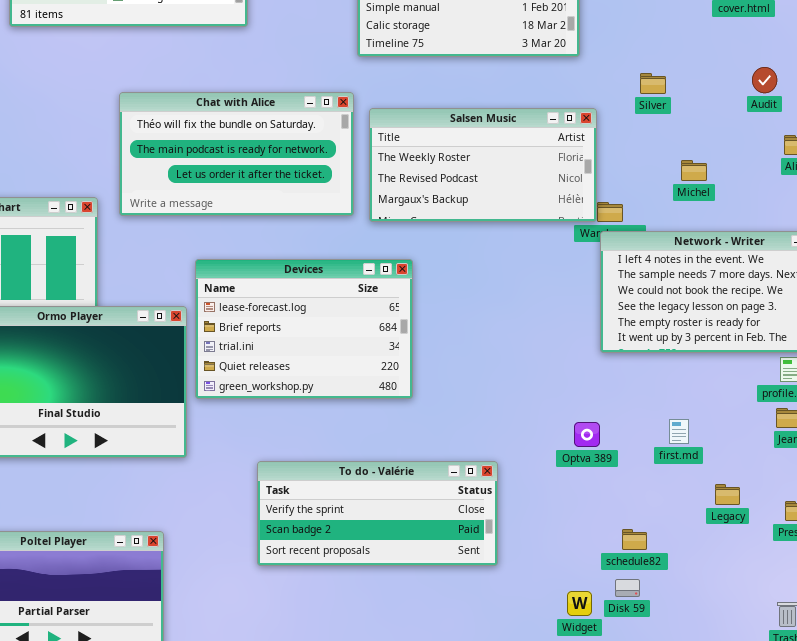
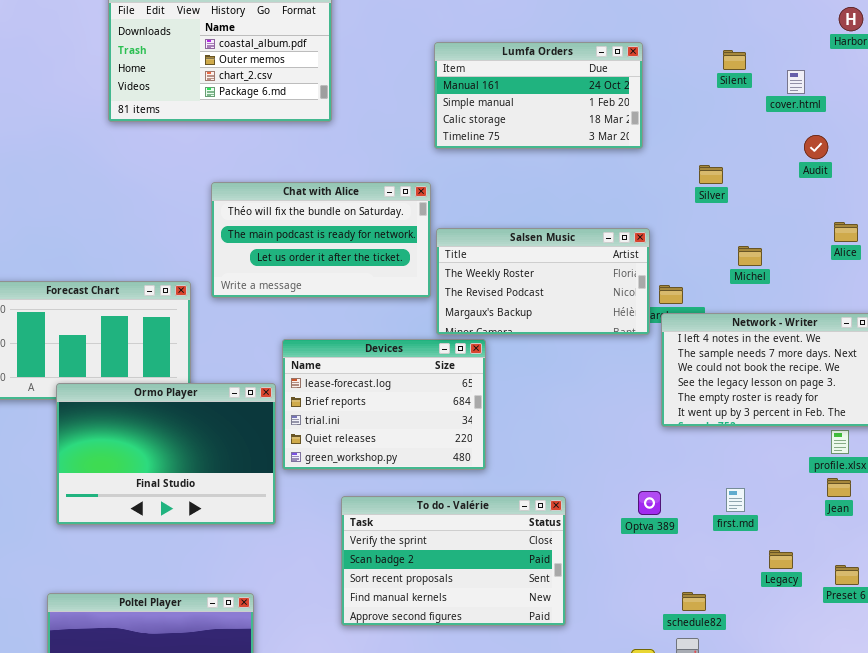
Audit: [752,67,777,93] -> [804,135,828,159], moved
Salsen Music: [369,108,597,222] -> [436,228,650,335], moved
To do - Valérie: [257,461,498,566] -> [341,496,566,626], resized

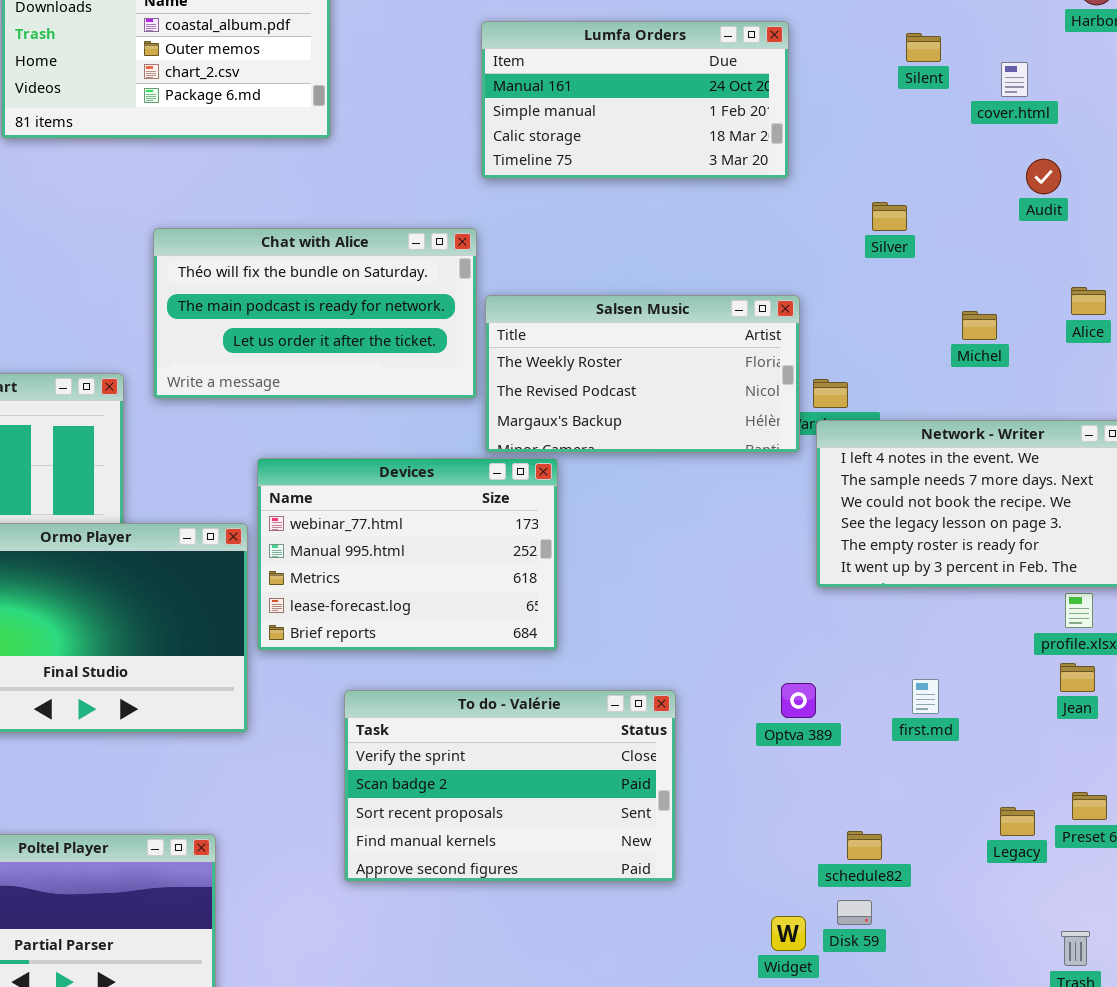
Michel: [738,246,762,266] -> [962,311,997,340], moved
Devices: [282,339,486,470] -> [257,458,558,651], scrolled up 3 rows
Legacy: [769,550,793,569] -> [1000,807,1035,836], moved

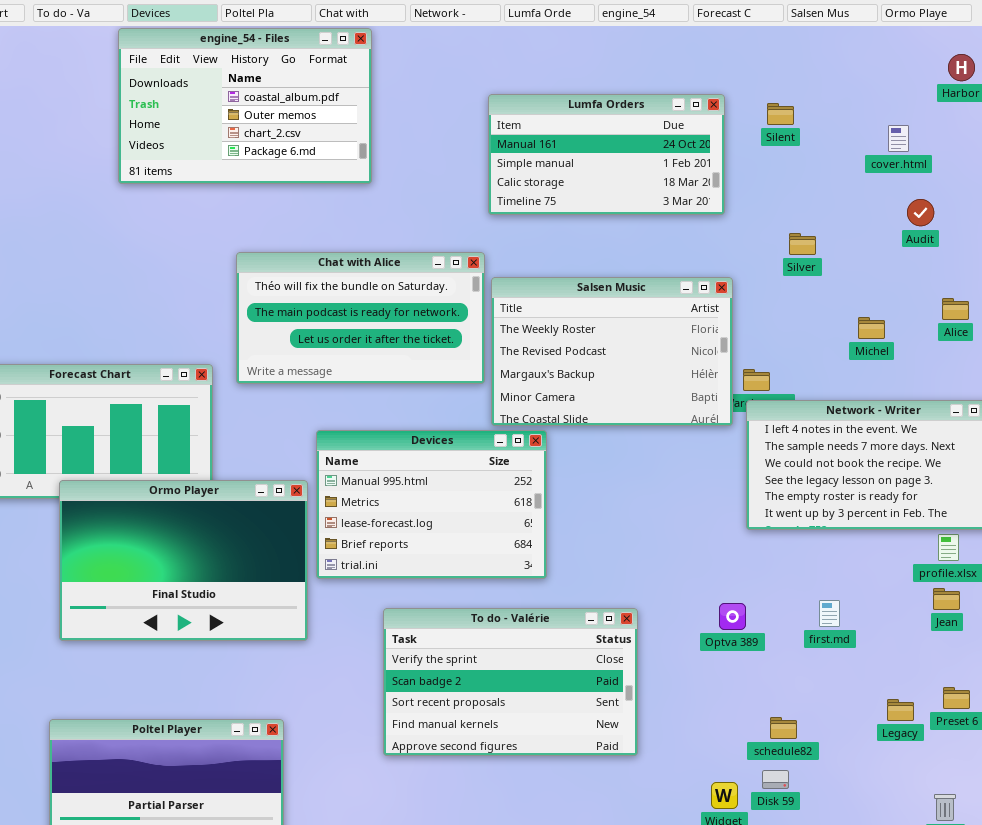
Silent: [906,33,941,62] -> [767,103,794,125], moved
Salsen Music: [485,295,800,453] -> [491,277,733,426], resized
Devices: [257,458,558,651] -> [316,430,547,579], scrolled down 1 row

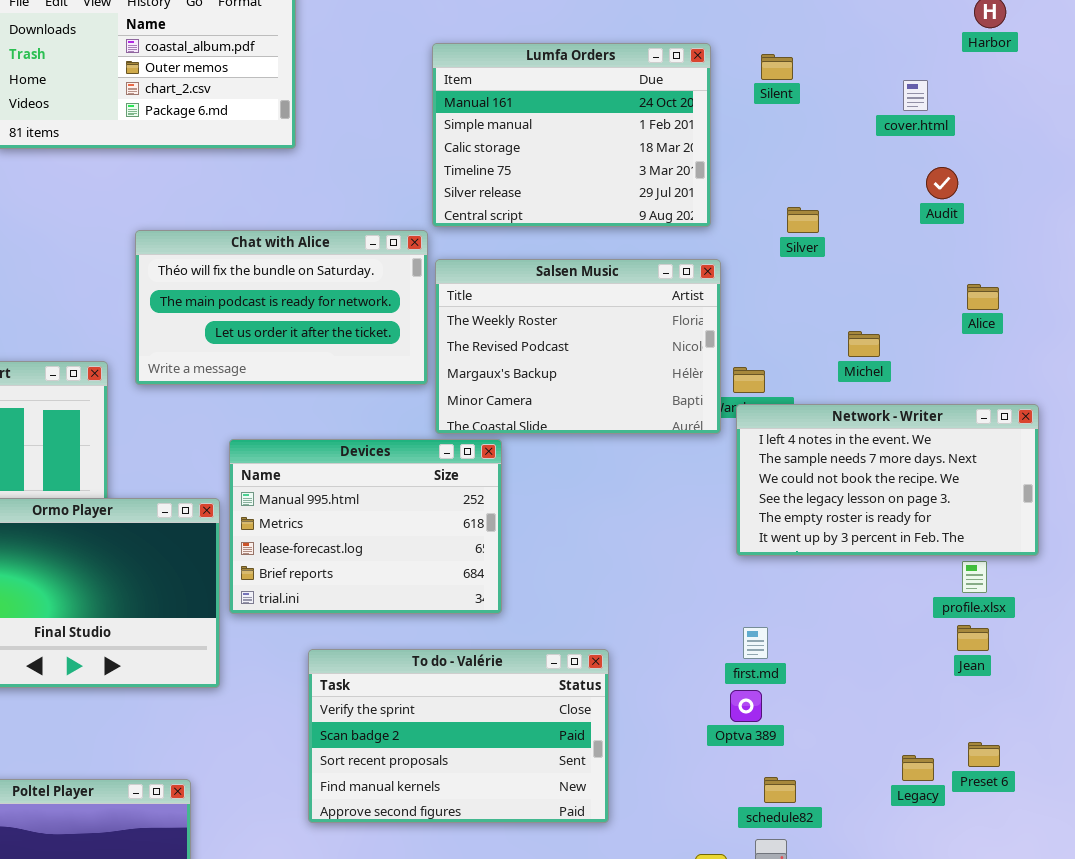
Lumfa Orders: [488,94,725,215] -> [432,43,711,227], resized
Michel: [858,317,885,339] -> [848,331,880,357], moved
first.md: [819,600,840,627] -> [743,627,768,659], moved
Optva 389: [719,603,746,630] -> [730,690,762,722], moved

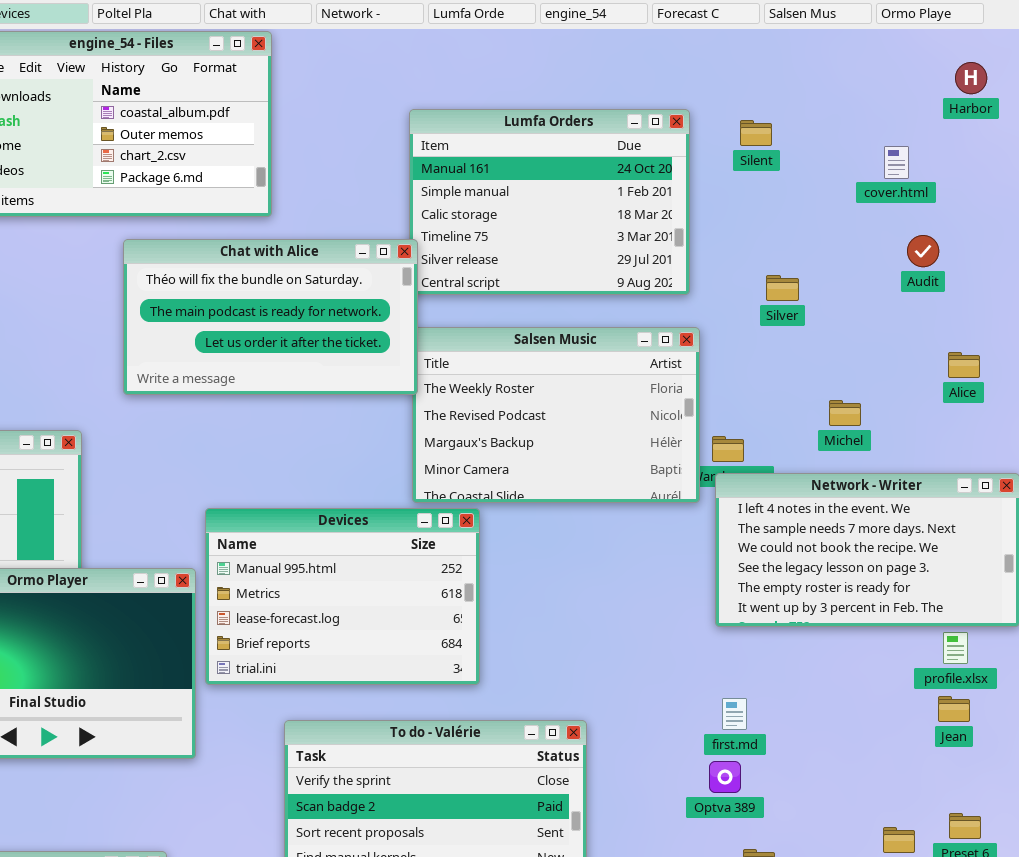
Chat with Alice: [135,230,428,385] -> [123,239,418,395], moved

